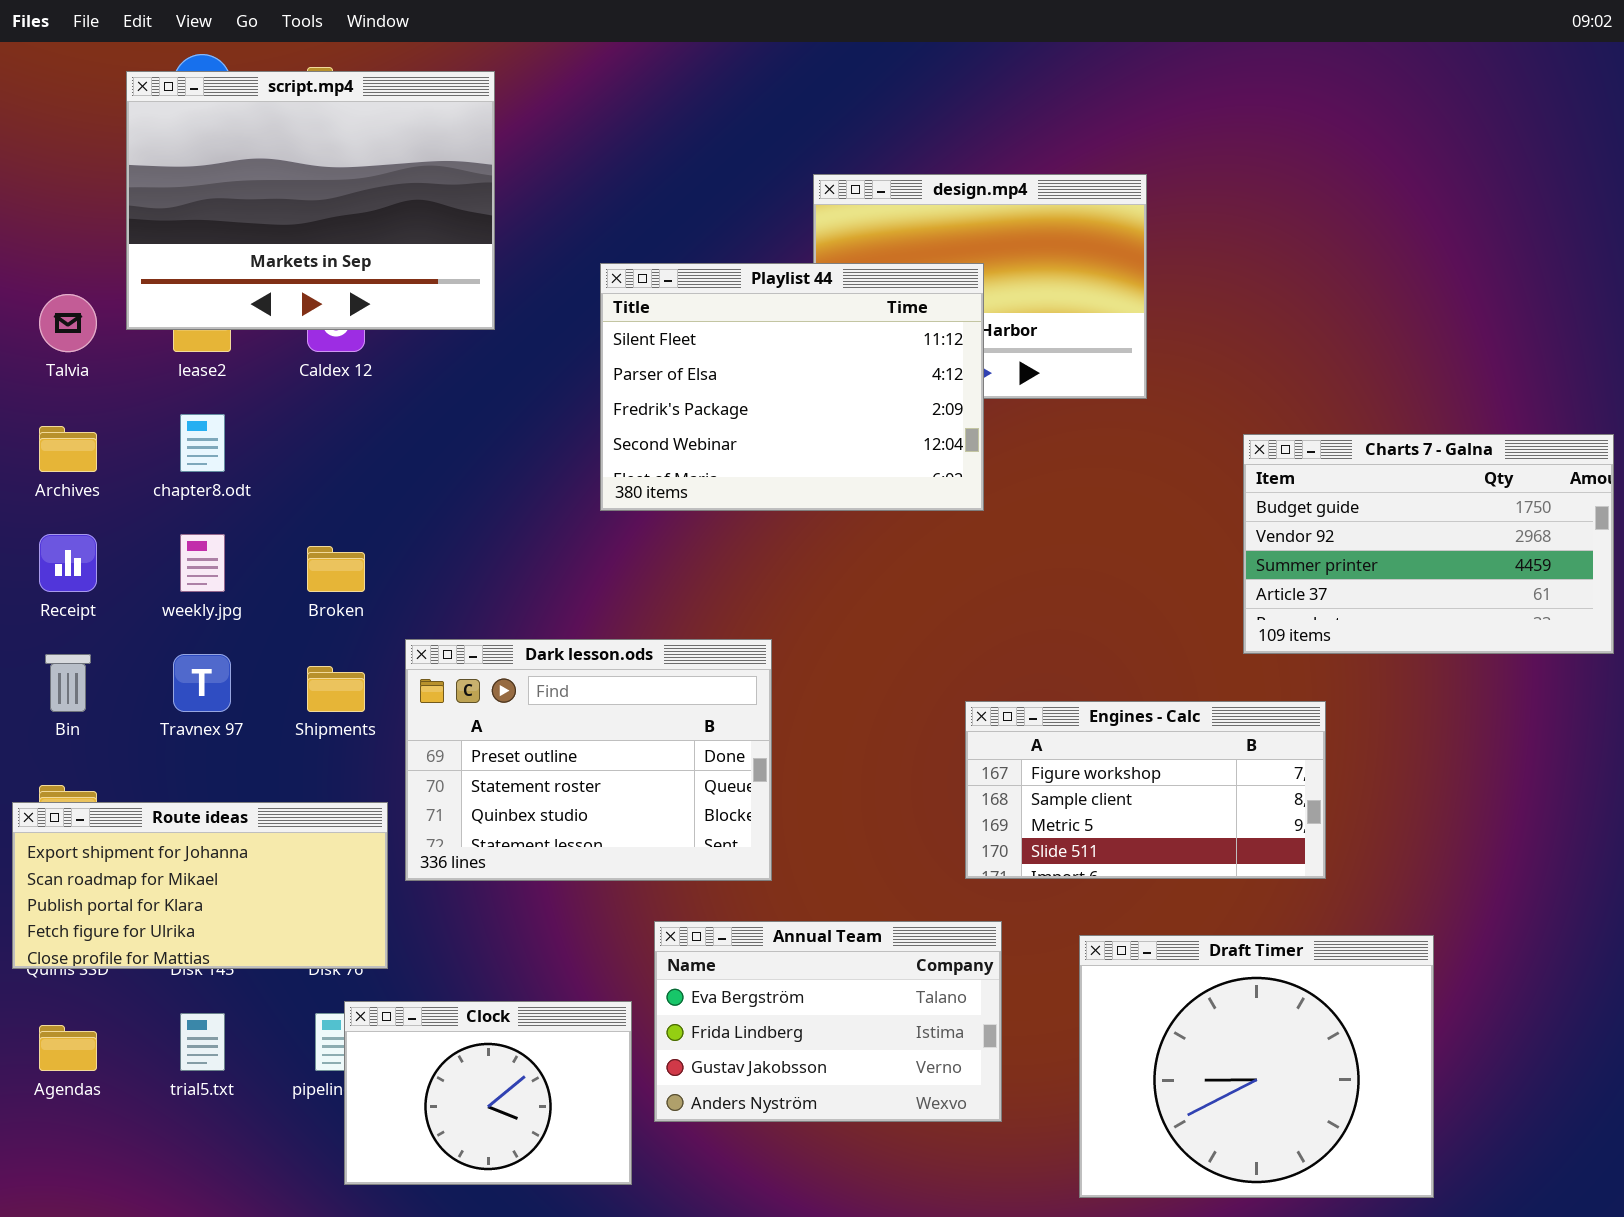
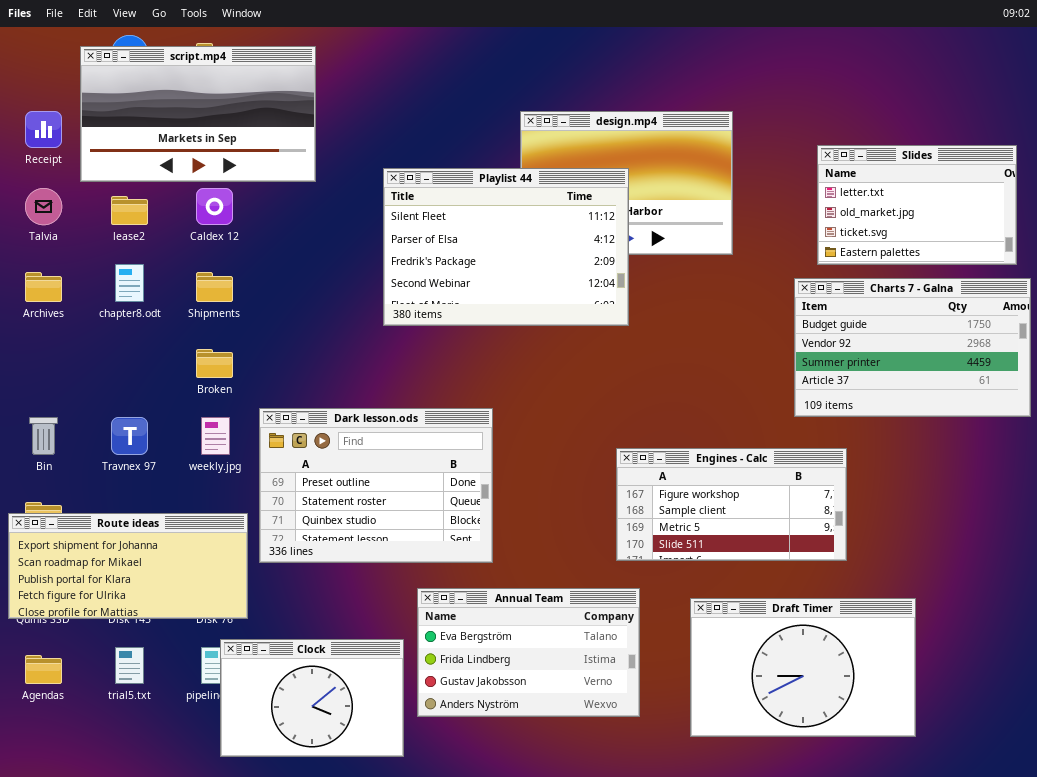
script.mp4: [126,71,495,330] -> [80,46,316,182], resized
Slides: none -> [817,145,1017,265], opened
Receipt: [39,534,97,592] -> [25,111,62,148], moved
weekly.jpg: [180,534,225,592] -> [201,417,230,455], moved
Shipments: [307,666,365,712] -> [196,272,233,302], moved
Draft Timer: [1079,935,1434,1198] -> [690,598,916,737], resized

